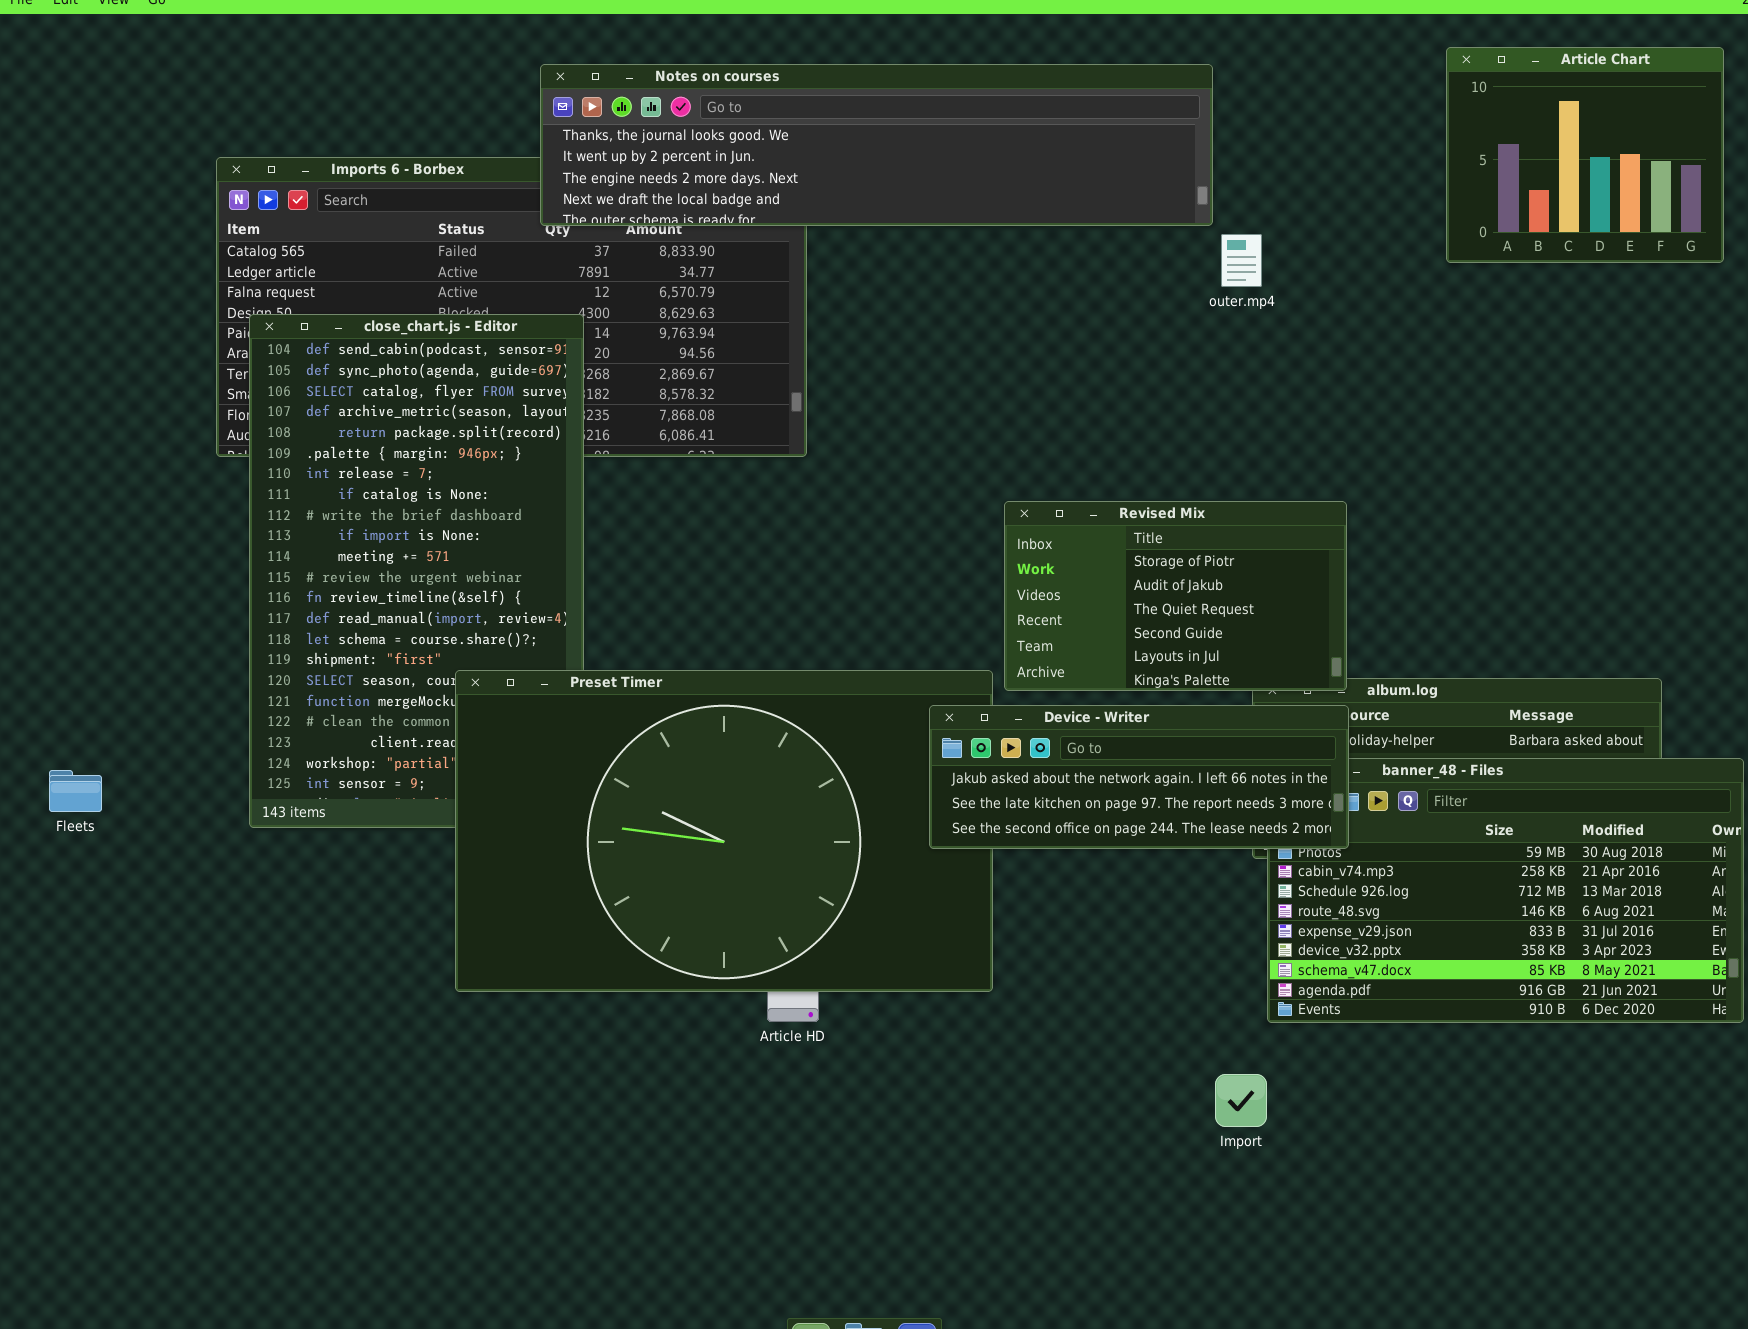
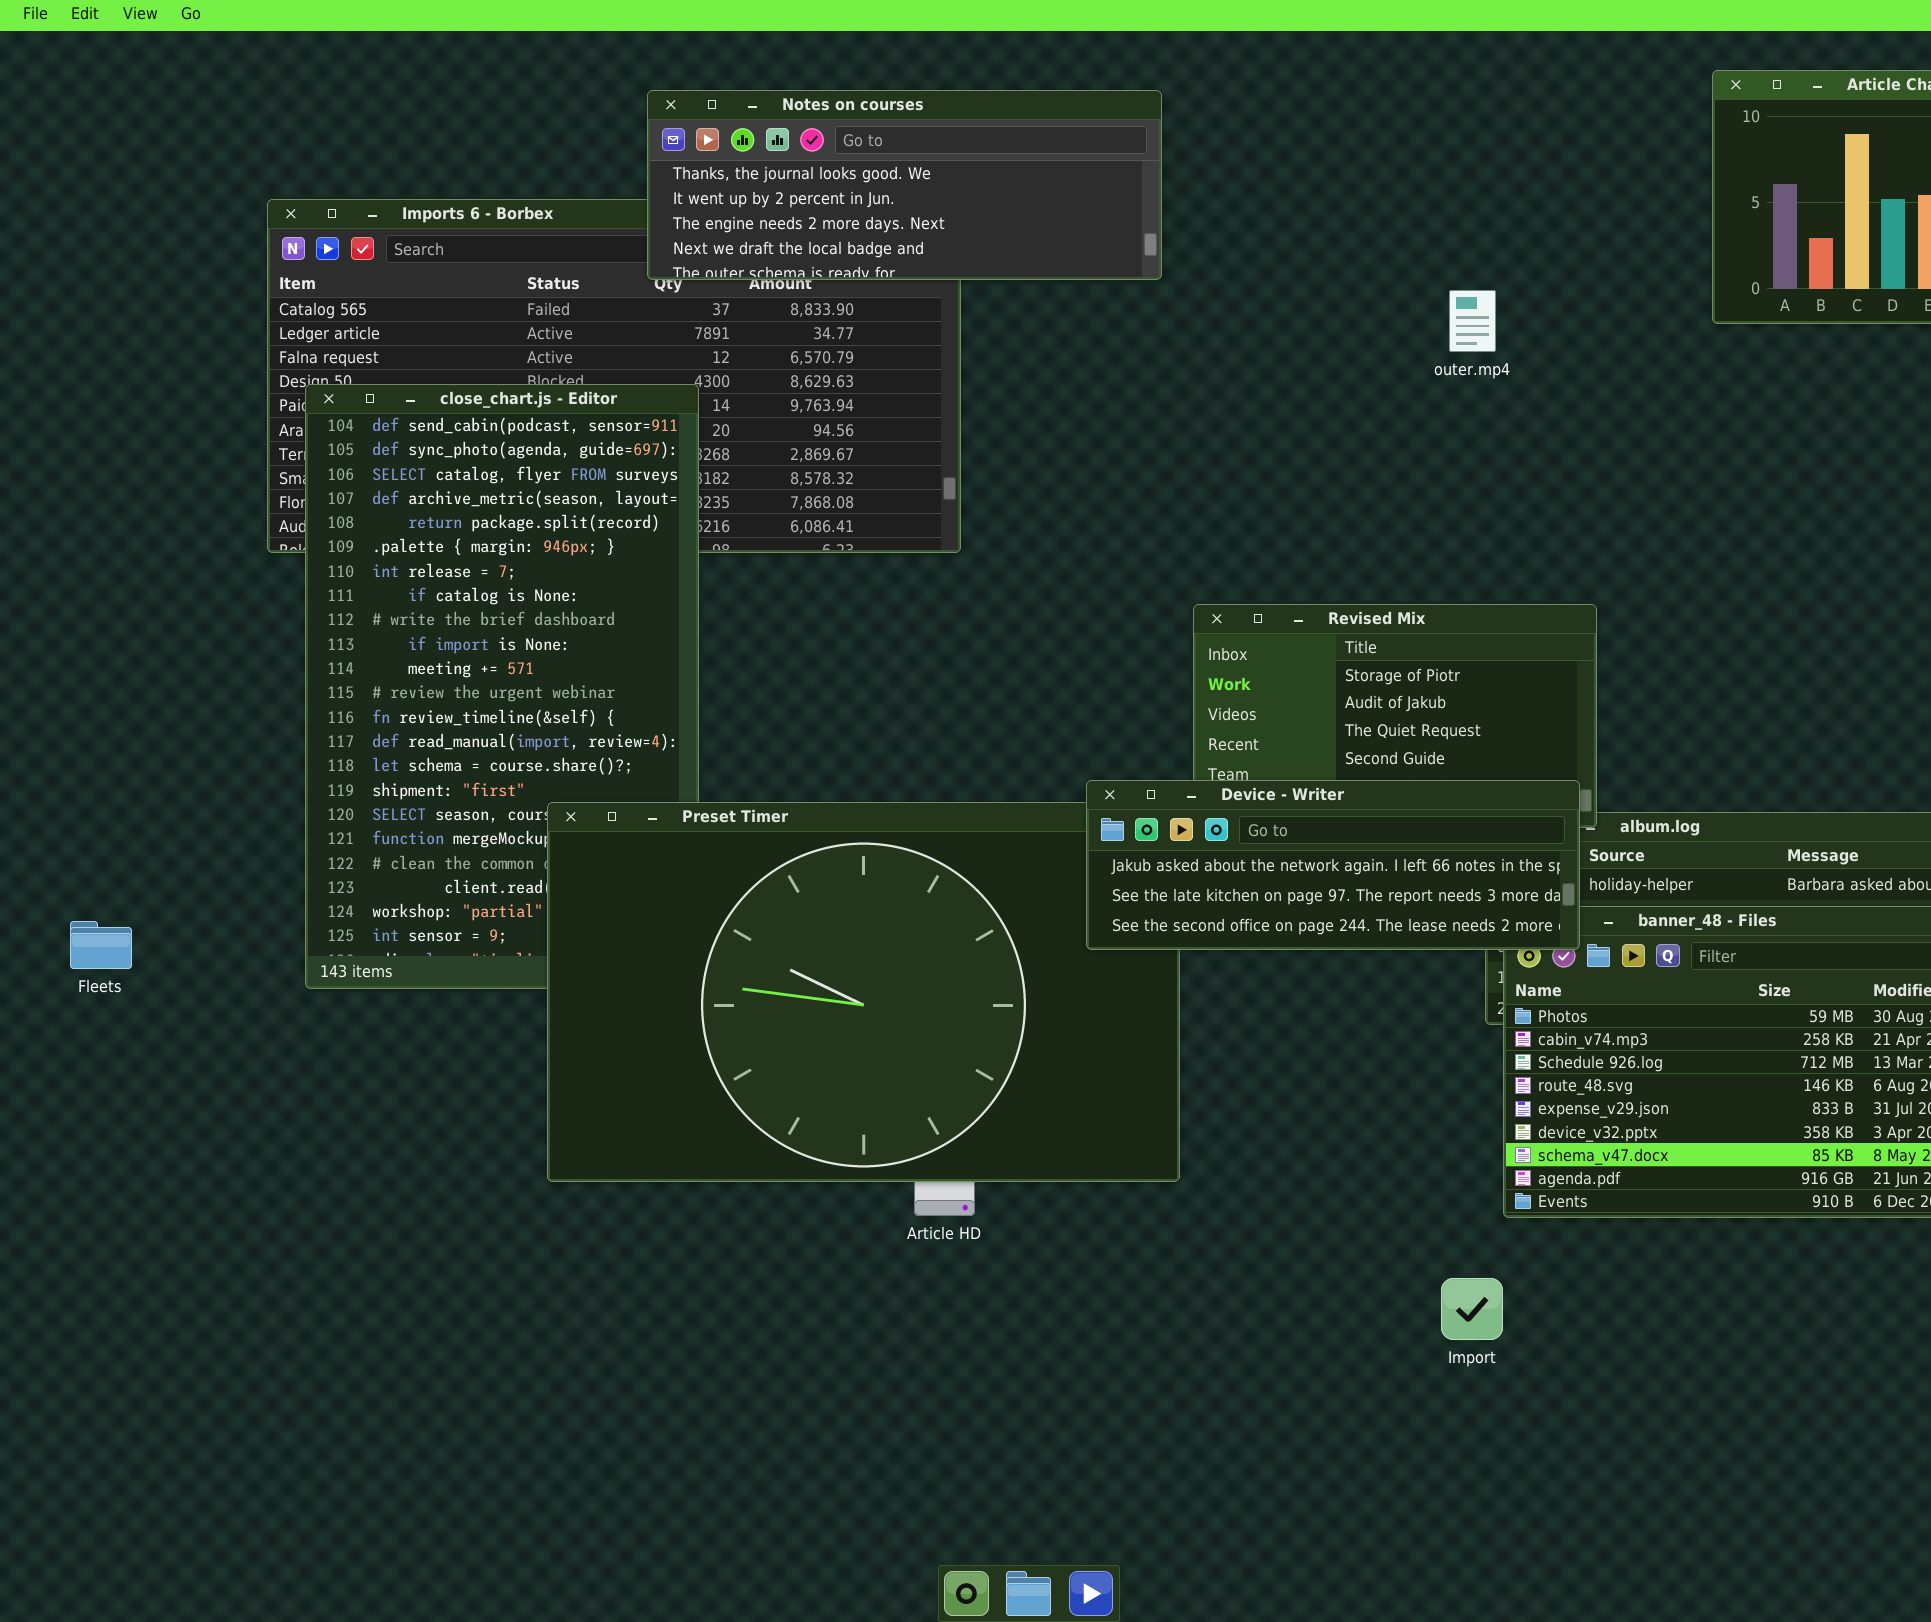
Notes on courses: [540,64,1213,226] -> [647,90,1162,280], resized
Device - Writer: [929,705,1349,849] -> [1086,780,1580,950], moved

